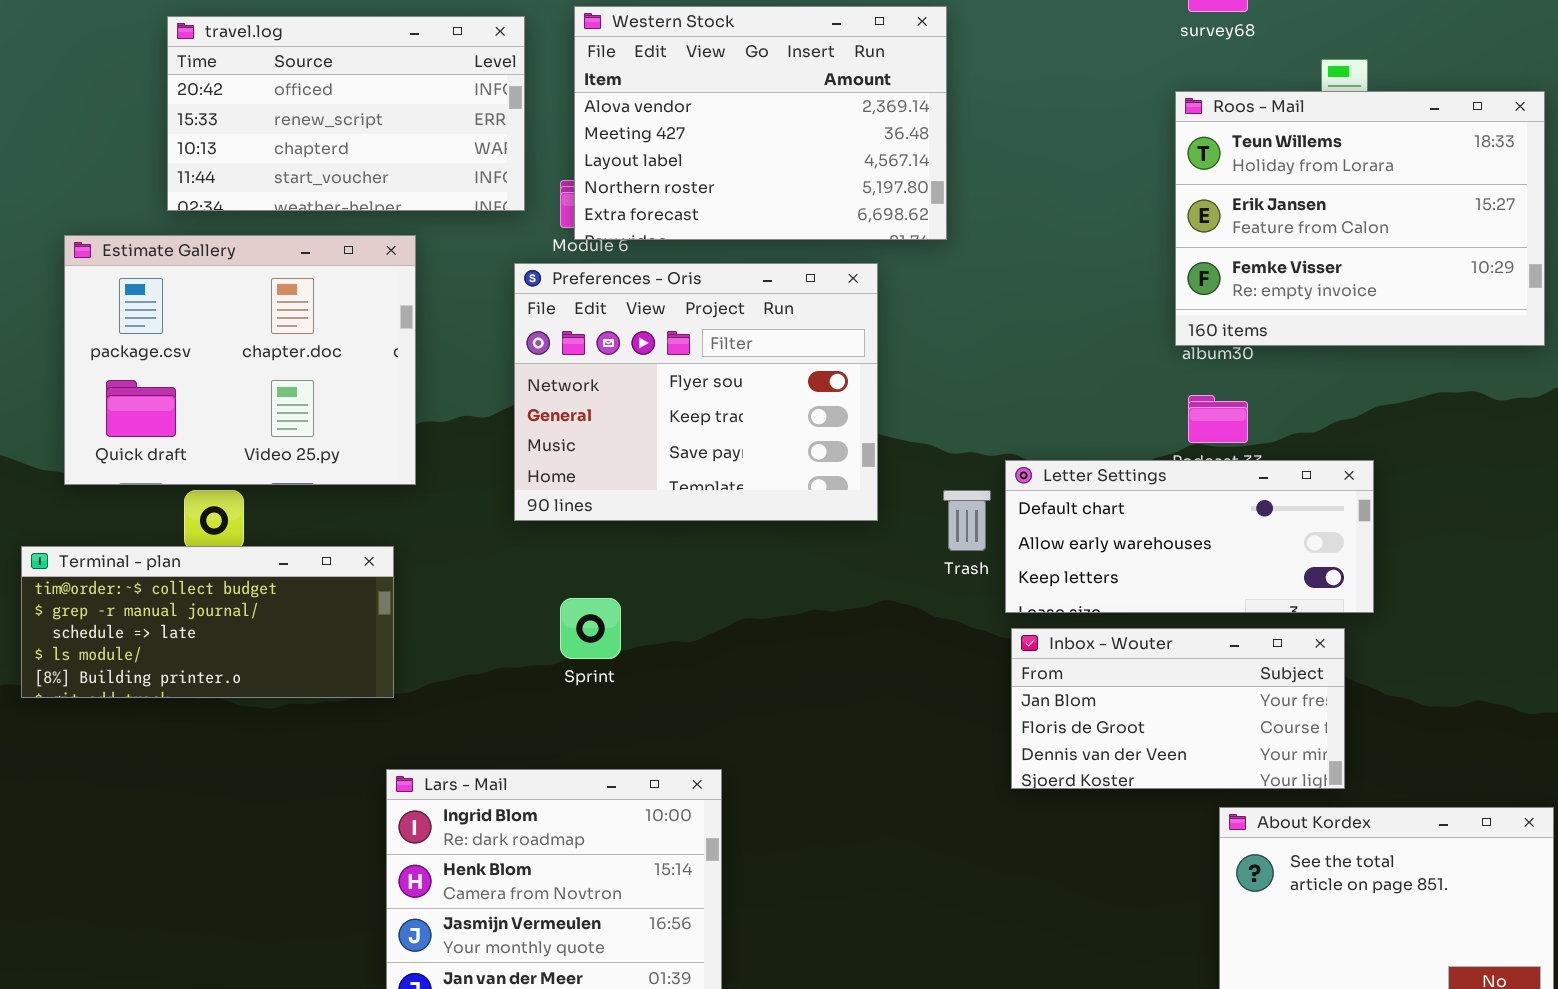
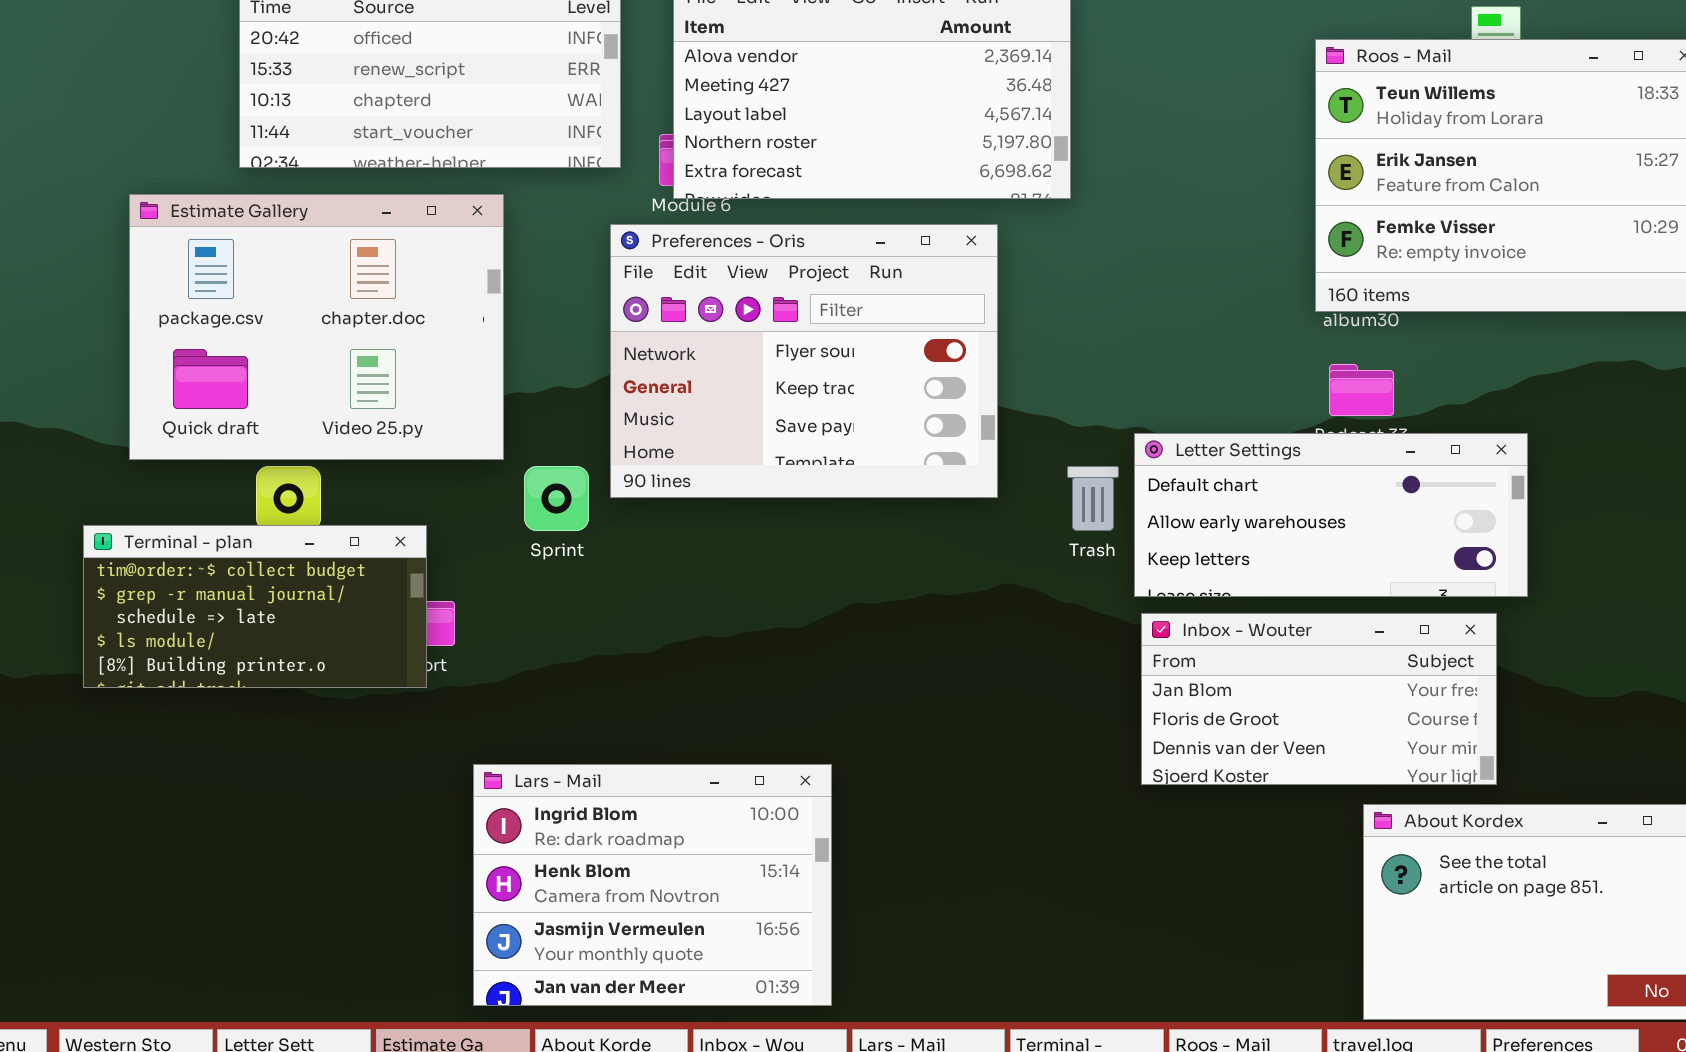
Terminal - plan: [21,546,394,698] -> [83,525,427,688], resized
Sprint: [560,598,621,659] -> [524,466,589,531], moved

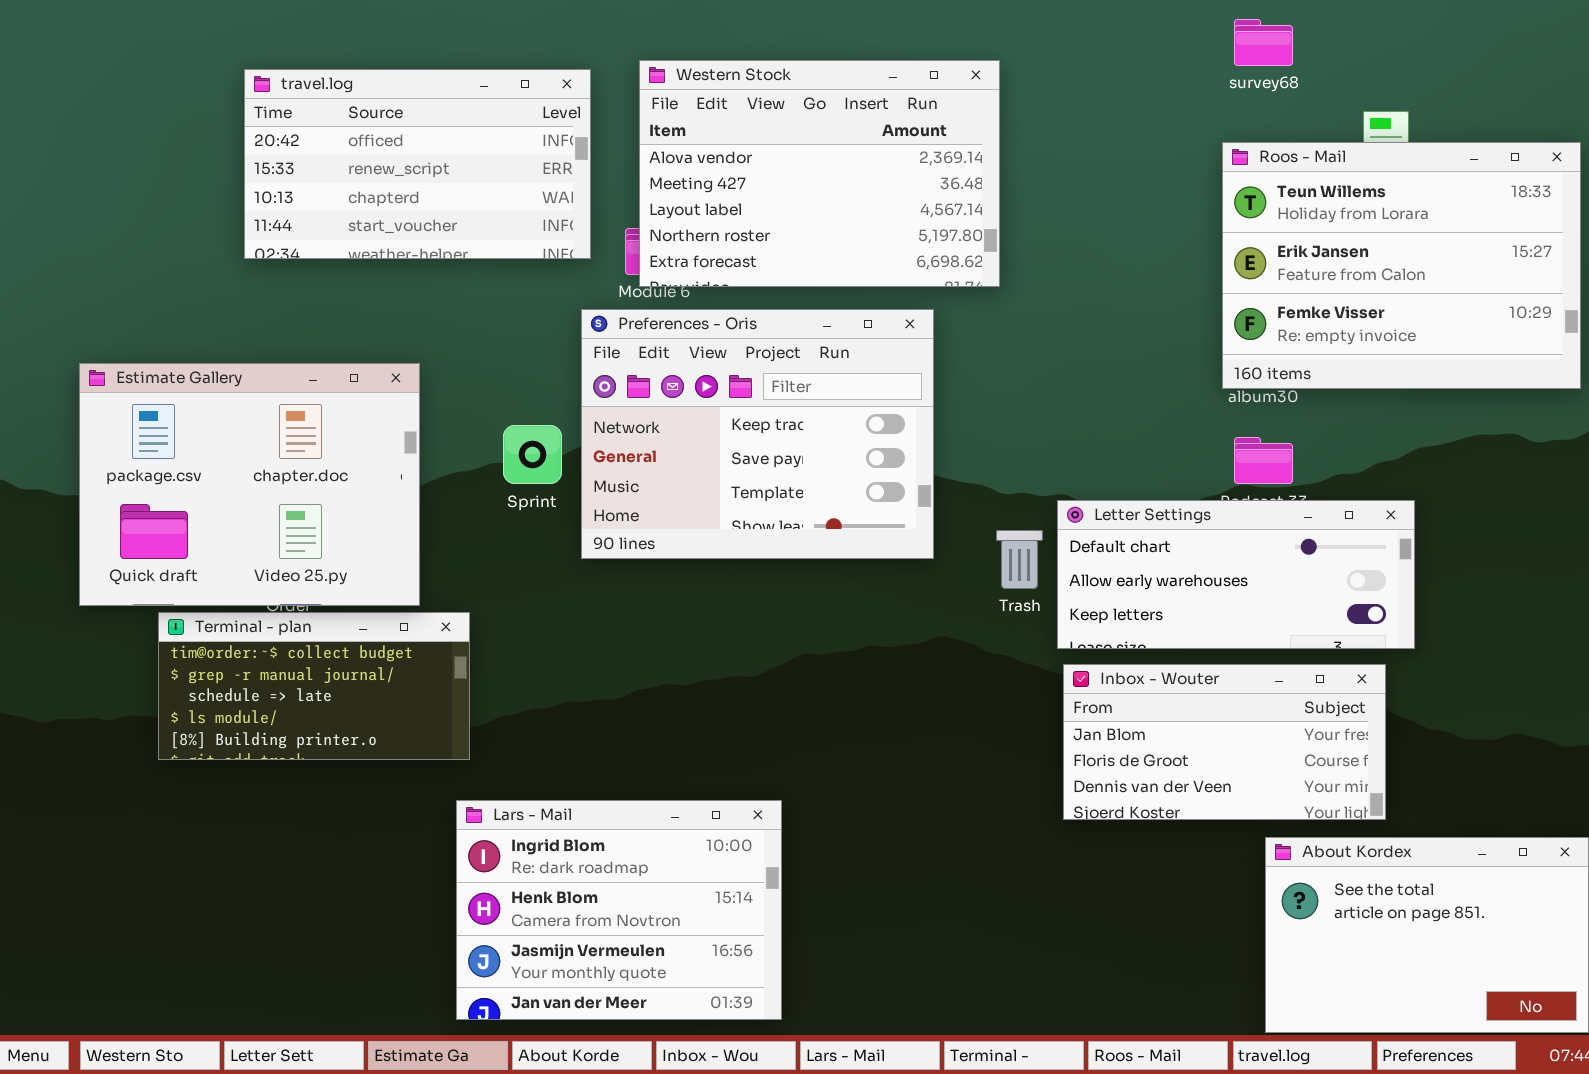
Estimate Gallery: [129,194,504,460] -> [79,363,420,606], moved
Preferences - Oris: [610,224,998,498] -> [581,309,934,559], scrolled down 1 row
Sprint: [524,466,589,531] -> [503,425,562,484], moved
Terminal - plan: [83,525,427,688] -> [158,612,470,760], moved

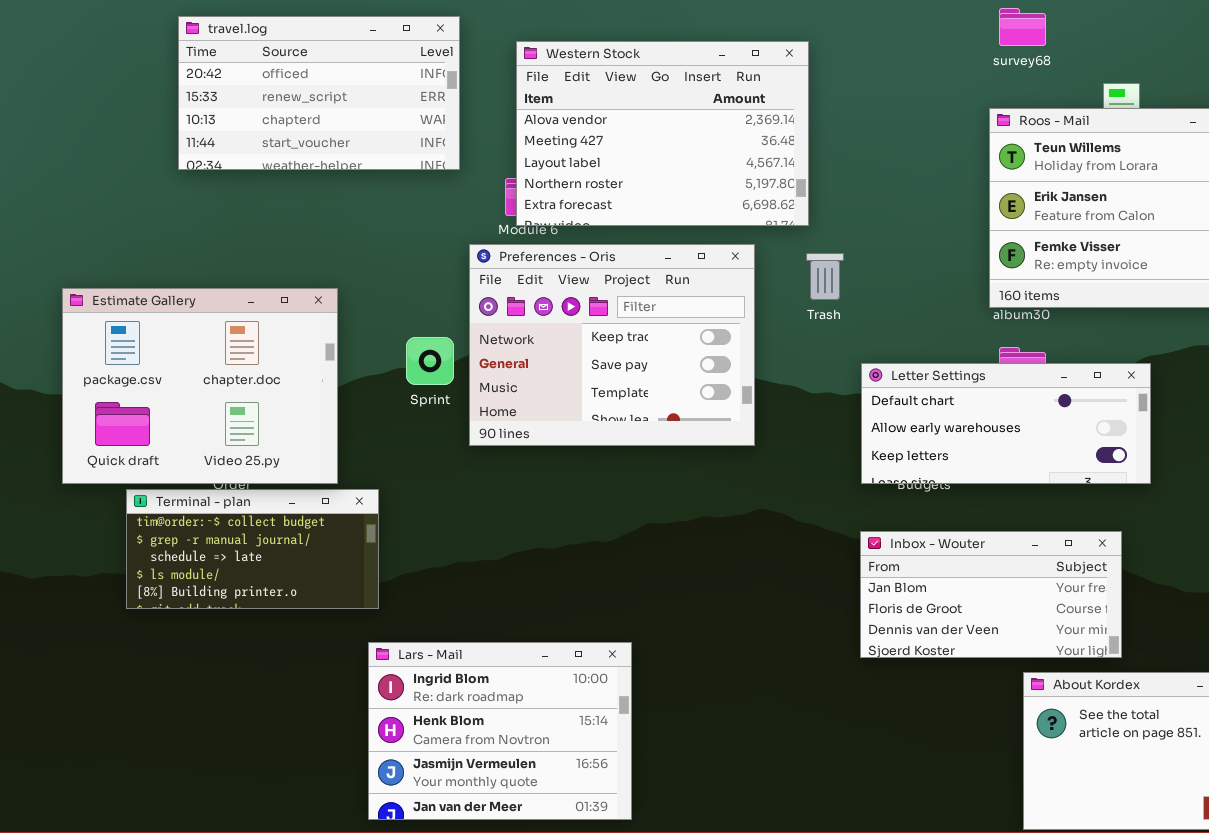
travel.log: [244,69,591,259] -> [178,16,460,170], moved
Letter Settings: [1057,500,1415,649] -> [861,363,1151,484], moved
Trash: [996,530,1043,589] -> [806,253,844,300], moved

